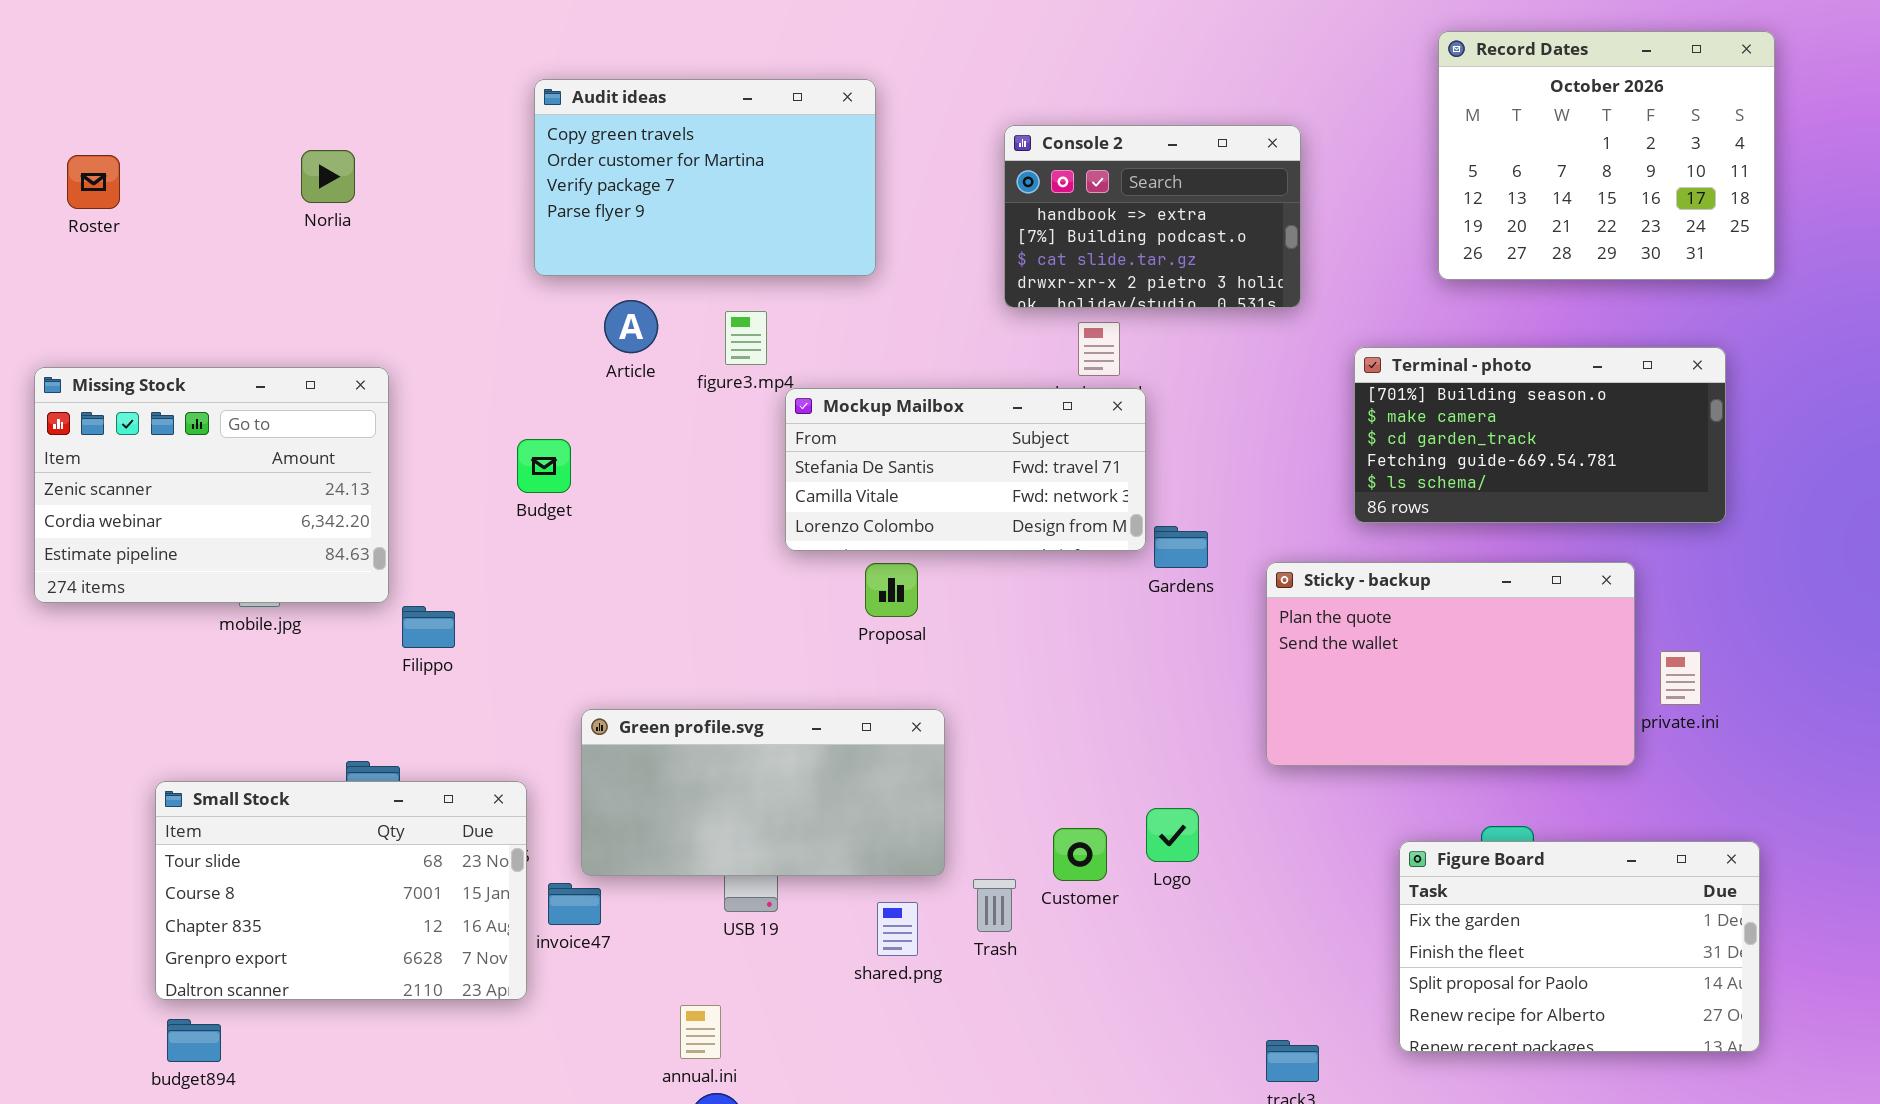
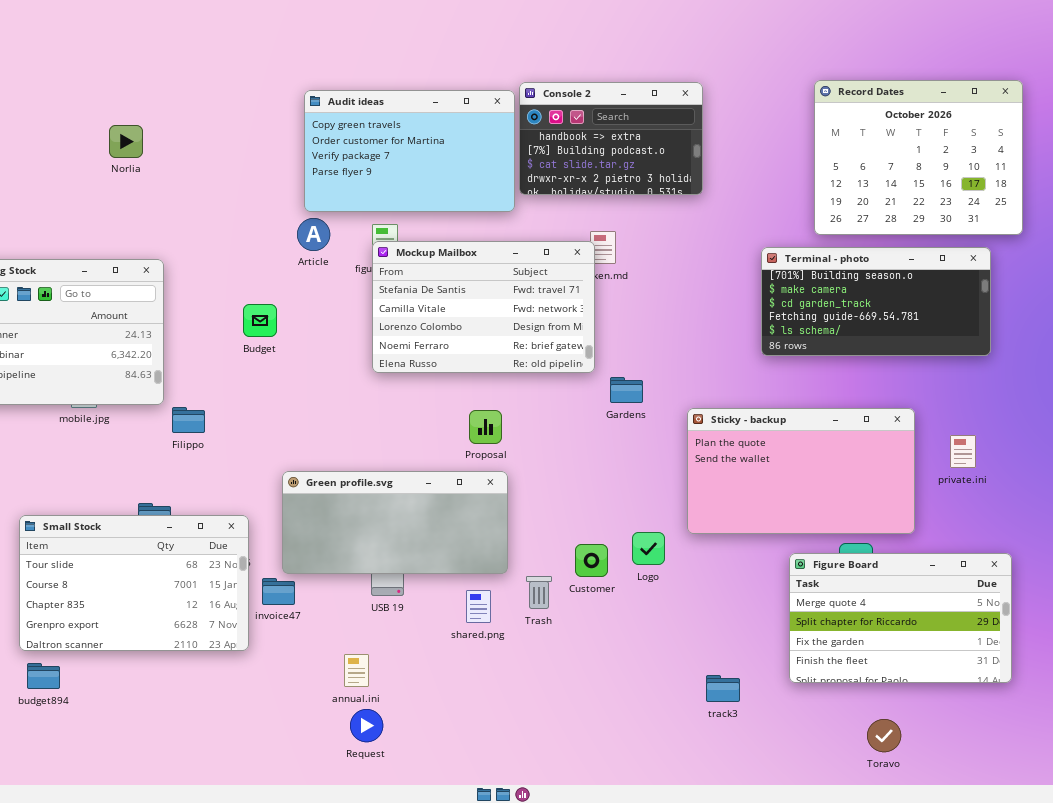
Record Dates: [1438,31,1775,280] -> [814,80,1023,235], moved
Audit ideas: [534,79,876,276] -> [304,90,515,212], moved
Console 2: [1004,125,1301,308] -> [519,82,703,195], moved
Mockup Mailbox: [785,388,1146,551] -> [372,241,595,373], moved, resized
Gardens: [1154,526,1208,568] -> [610,377,643,403], moved
Sticky - backup: [1266,562,1635,766] -> [687,408,915,534], moved
Proposal: [865,563,918,617] -> [469,410,502,444], moved
Figure Board: [1399,841,1760,1052] -> [789,553,1012,683], scrolled up 2 rows

